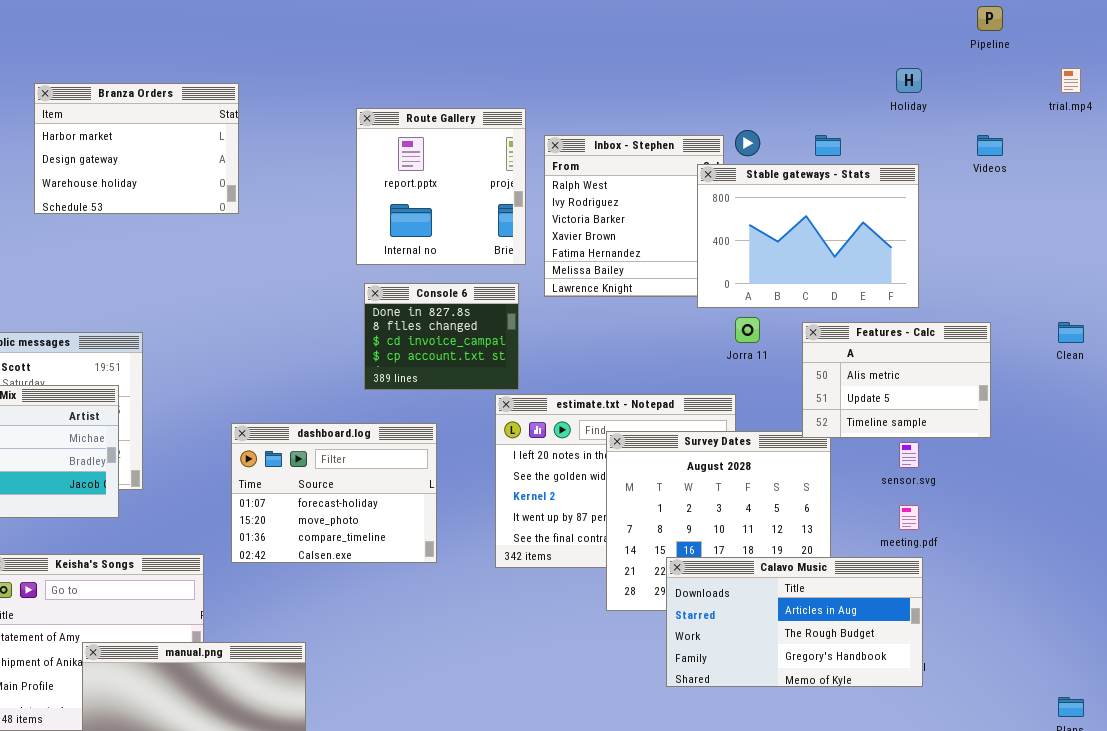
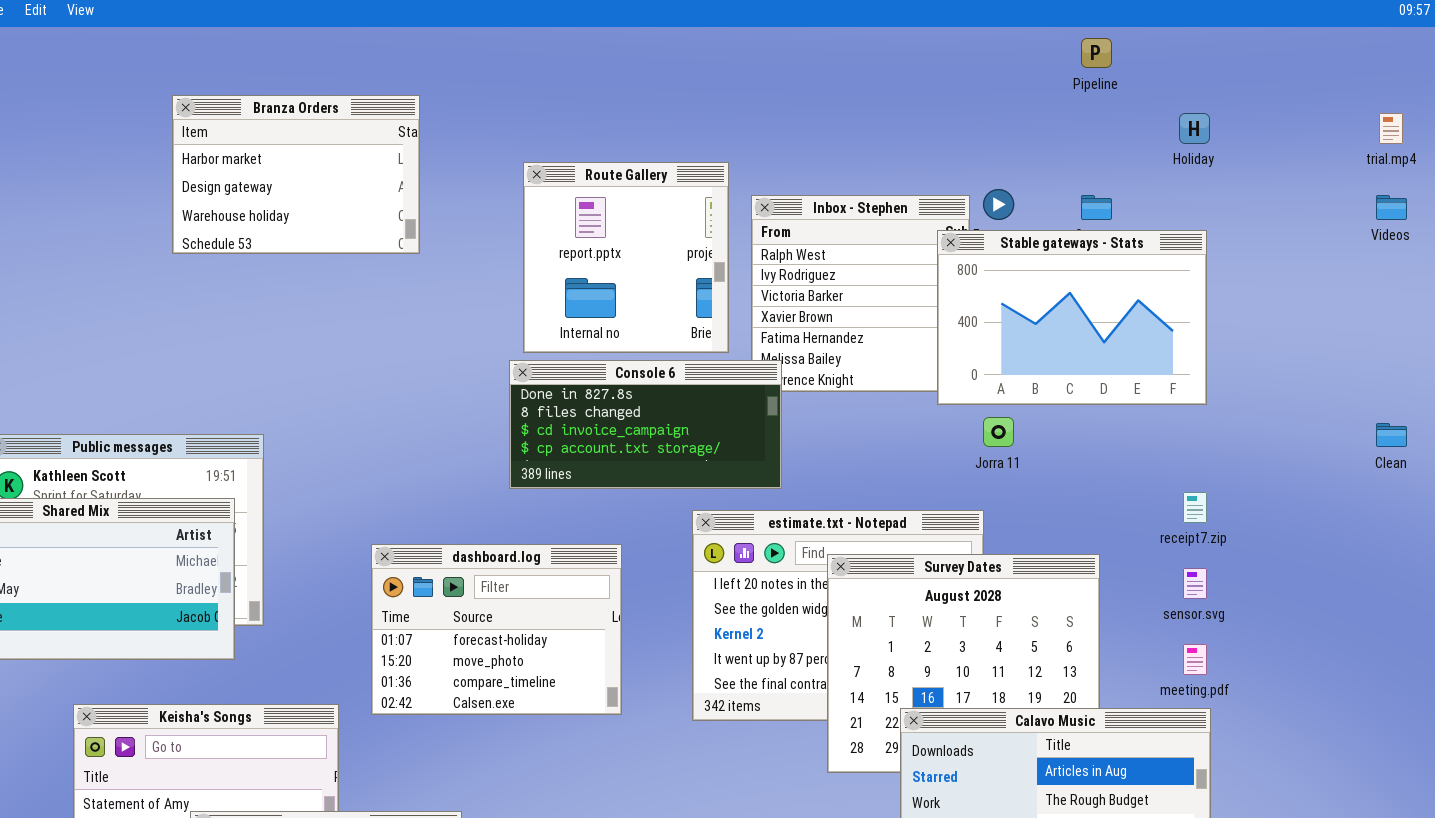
Pipeline: [977,6,1003,31] -> [1081,38,1112,68], moved
Branza Orders: [34,83,239,214] -> [172,95,420,254], moved
Videos: [977,135,1003,156] -> [1376,195,1407,220], moved
Console 6: [364,283,519,390] -> [509,360,782,489], moved, resized
Features - Calc: [802,322,991,438] -> none, closed

